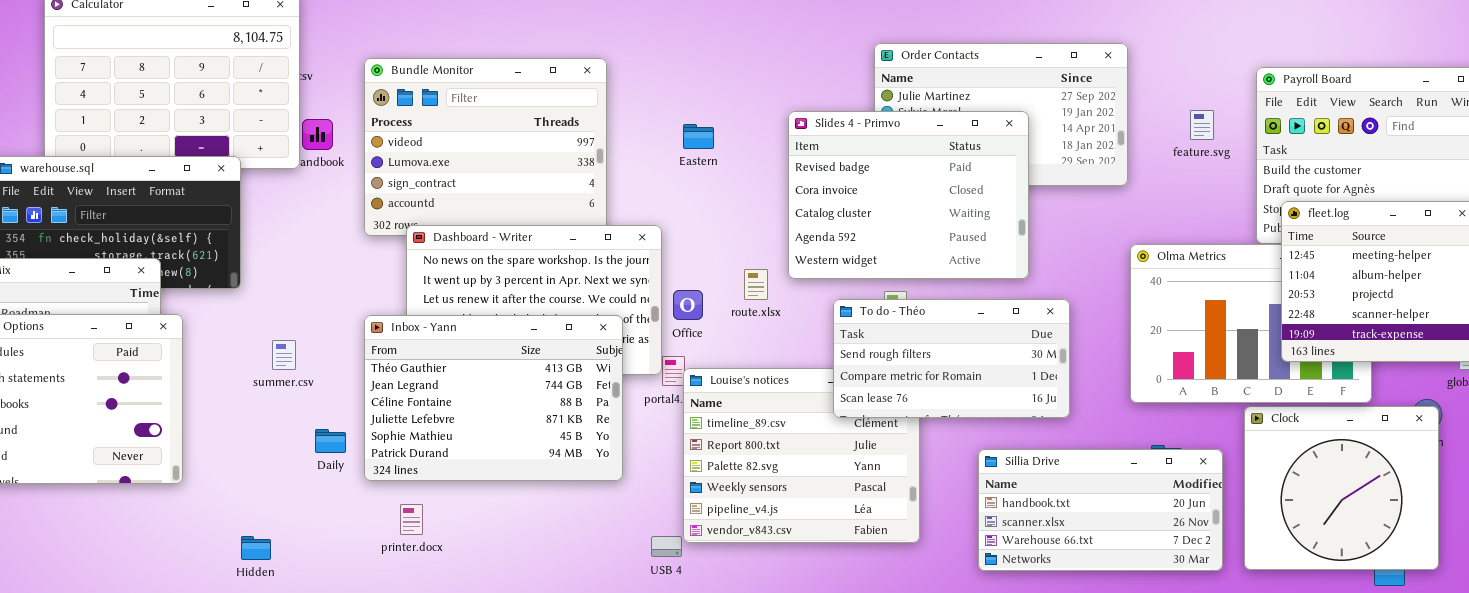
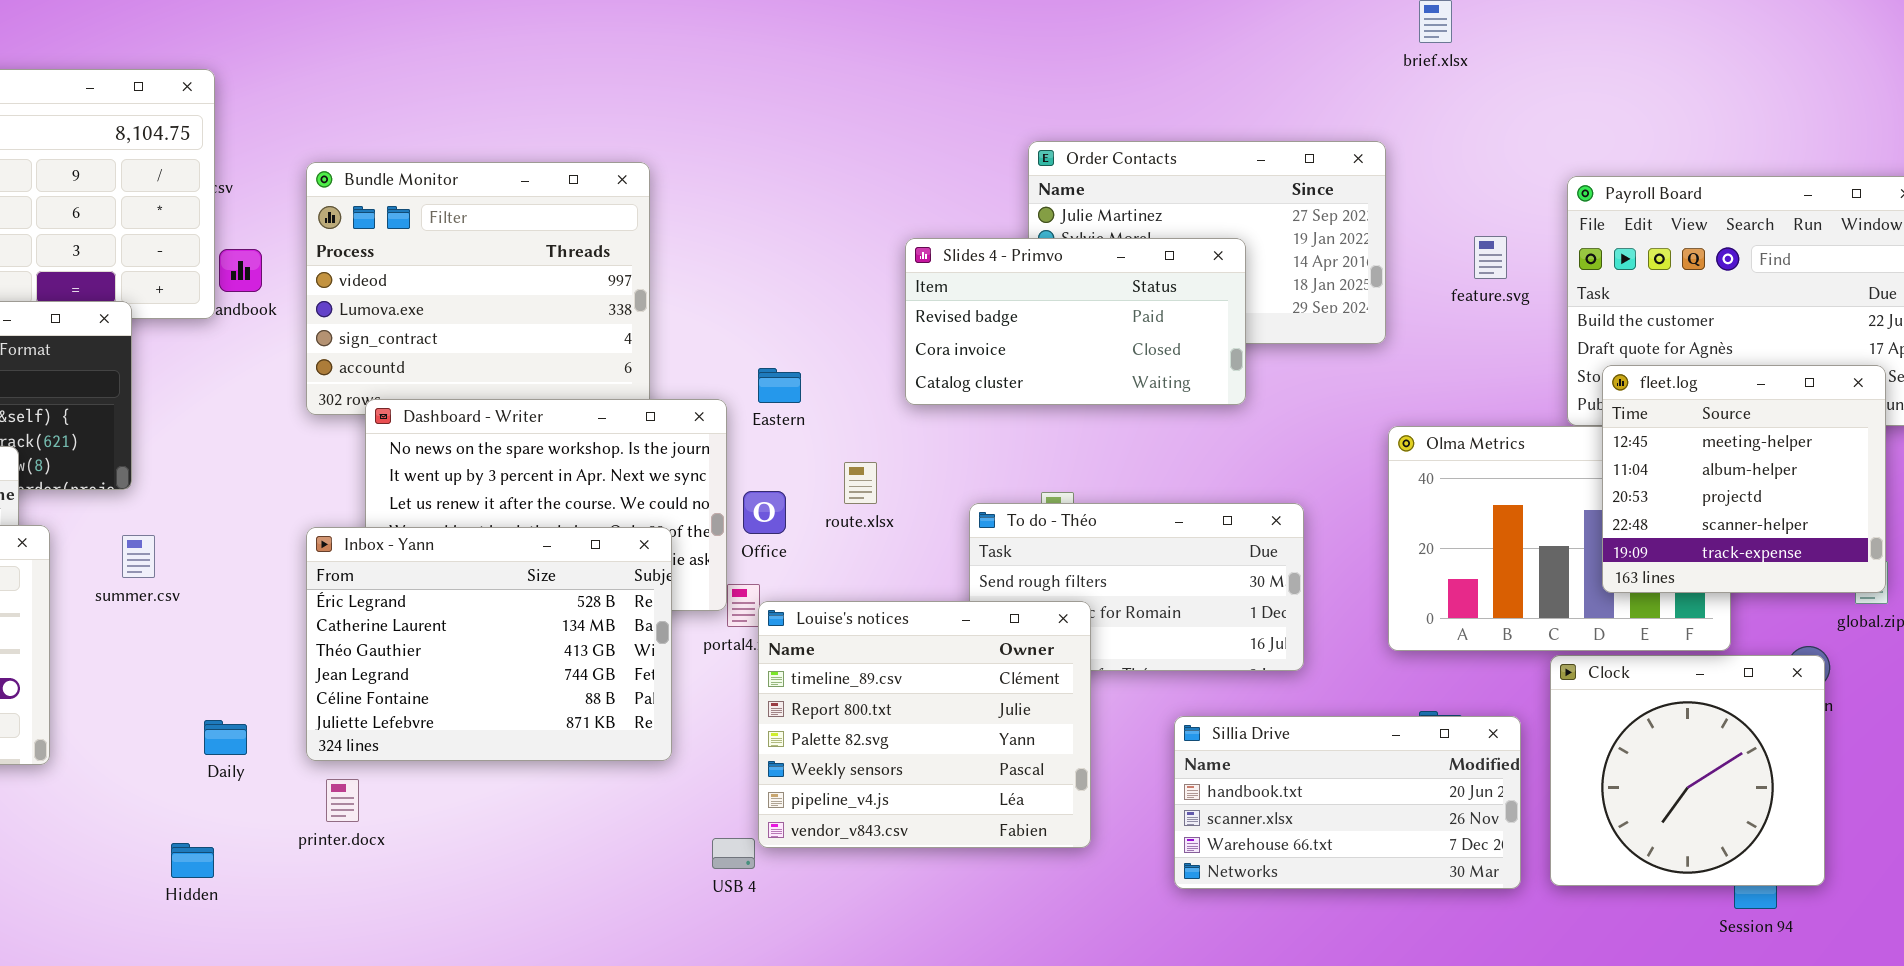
Slides 4 - Primvo: [788,111,1029,279] -> [905,238,1246,405], resized
Eastern: [683,124,714,149] -> [758,368,801,403], moved
Inbox - Yann: [364,315,623,481] -> [306,527,672,761], scrolled up 2 rows
summer.csv: [272,340,296,370] -> [122,535,155,578], moved
Louise's notices: [683,368,920,543] -> [758,601,1091,848], raised
Daily: [315,429,346,453] -> [204,720,247,755], moved
printer.docx: [400,504,423,535] -> [326,779,359,822], moved
Hidden: [241,536,271,560] -> [171,843,214,878], moved

